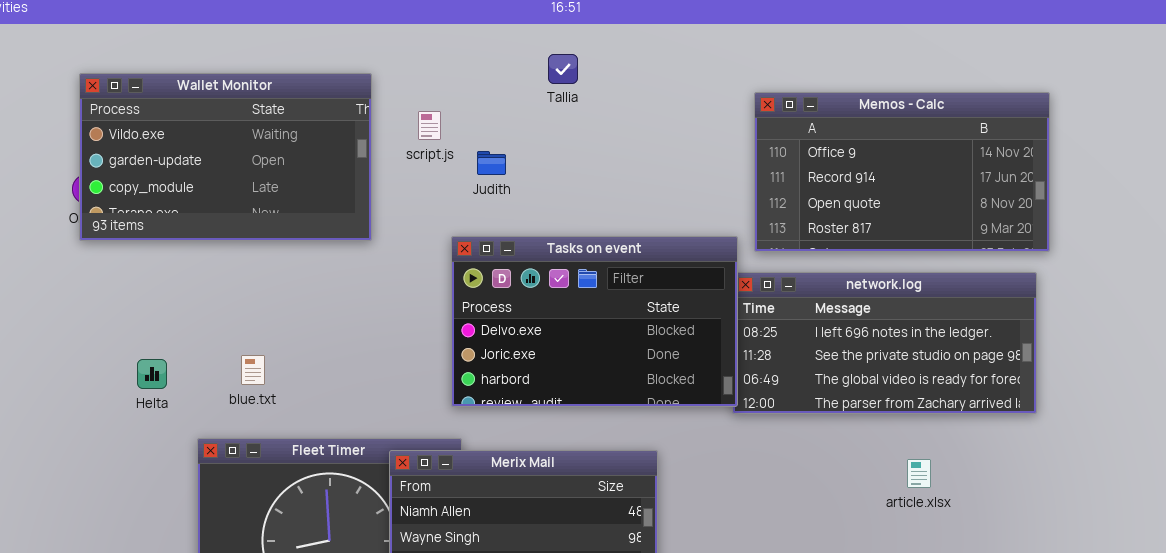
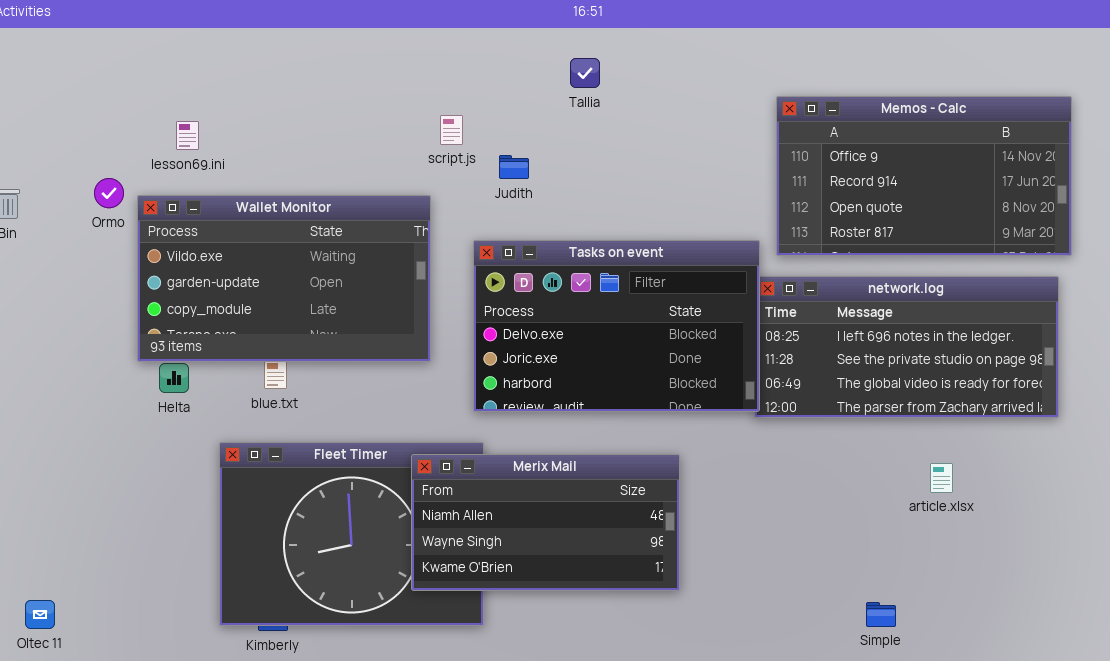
Wallet Monitor: [79,73,372,241] -> [137,195,431,362], moved

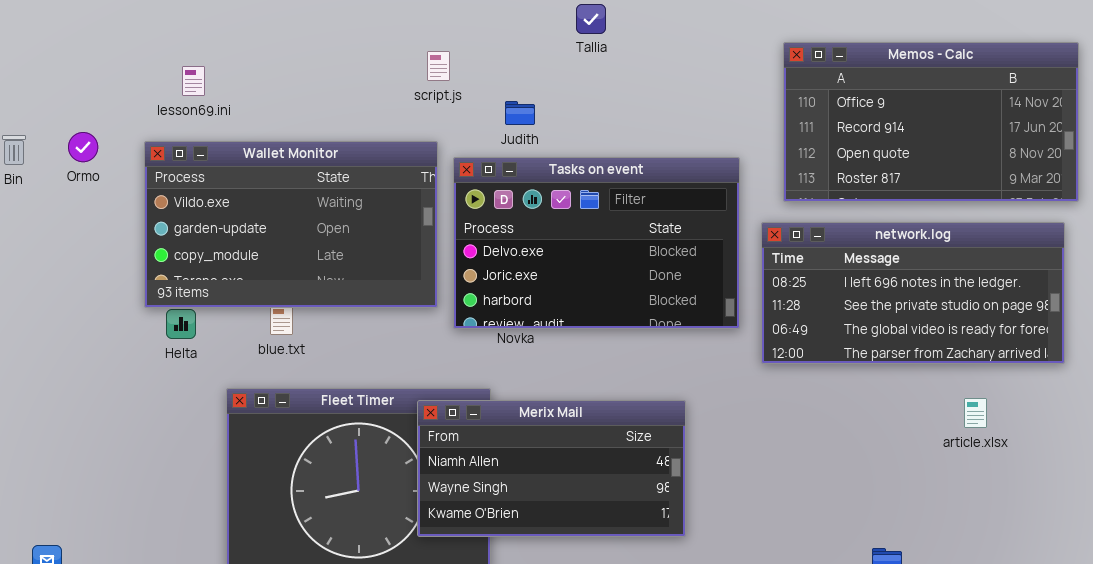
script.js: [440,115,463,145] -> [427,51,450,81], moved
Ormo: [94,178,124,208] -> [68,132,98,162], moved
Tasks on event: [473,240,760,412] -> [453,157,740,329], moved
article.xlsx: [930,463,953,493] -> [964,398,987,428], moved

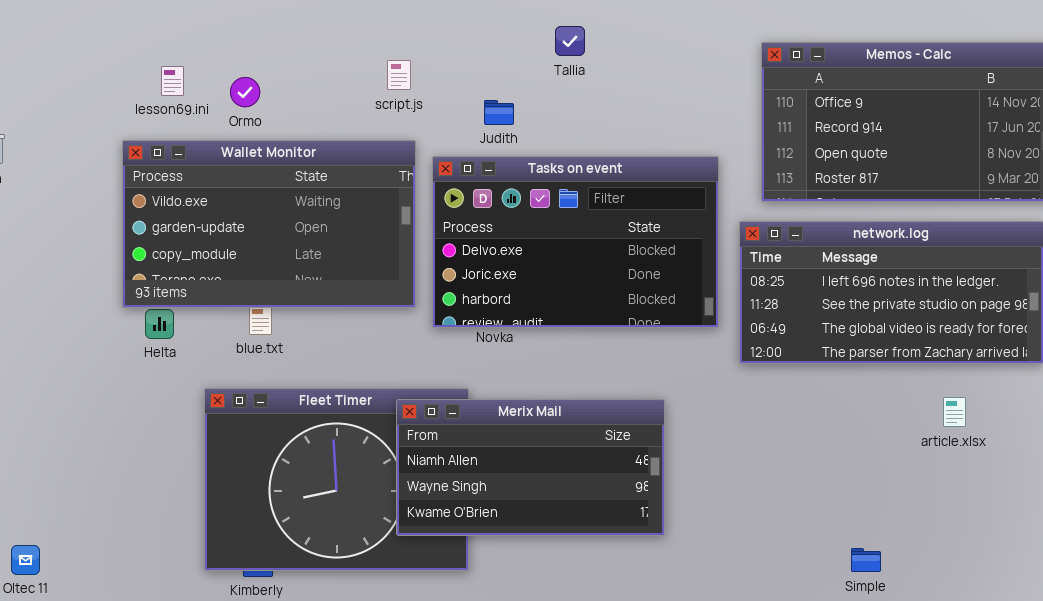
Tallia: [576,4,606,34] -> [555,26,585,56], moved
script.js: [427,51,450,81] -> [387,60,411,90], moved
Ormo: [68,132,98,162] -> [230,77,260,107], moved

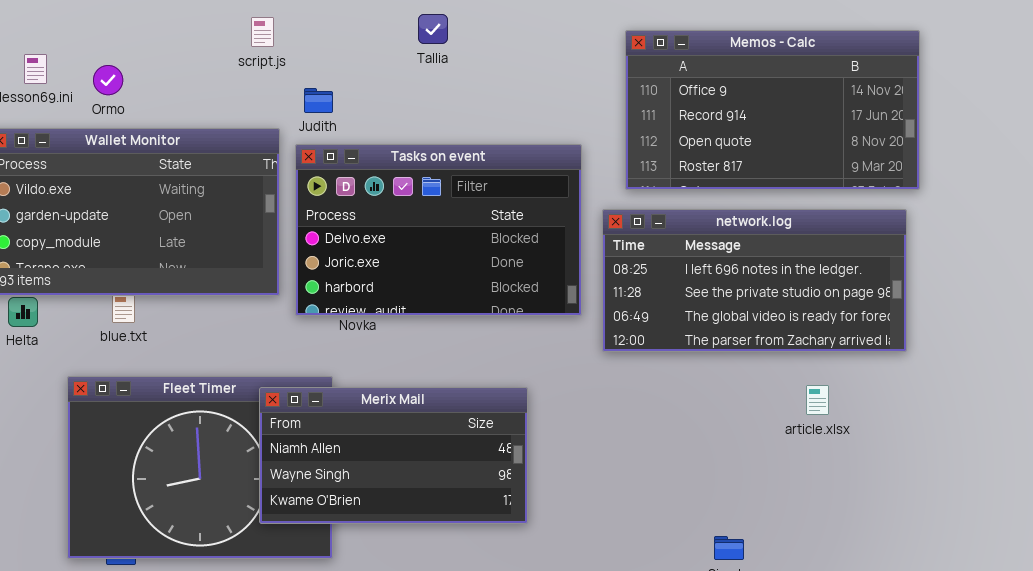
script.js: [387,60,411,90] -> [251,17,274,47], moved
Judith: [484,100,514,125] -> [304,88,333,113], moved

